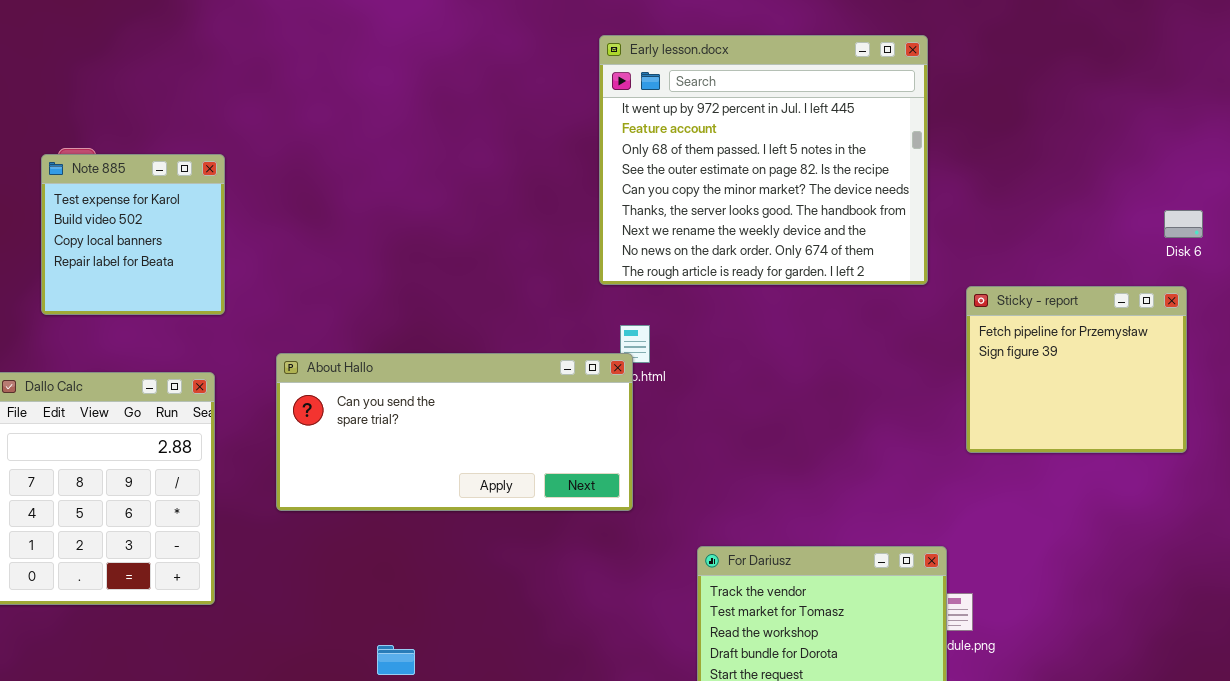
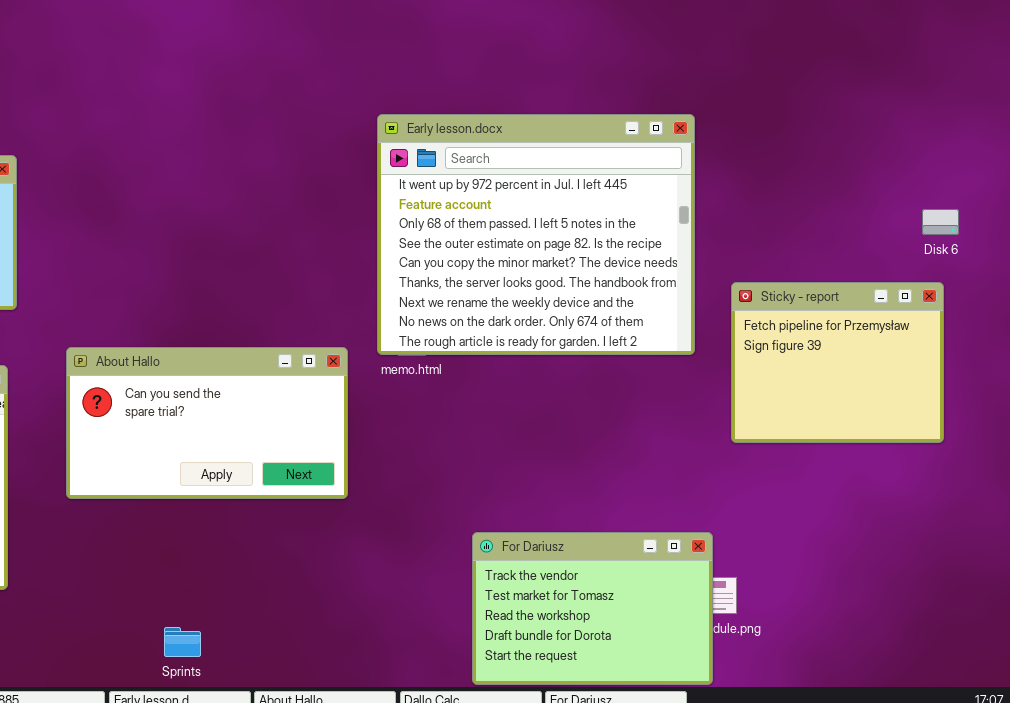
Early lesson.docx: [599,35,928,285] -> [377,114,695,355], moved
About Hallo: [276,353,633,511] -> [66,347,348,499], resized

